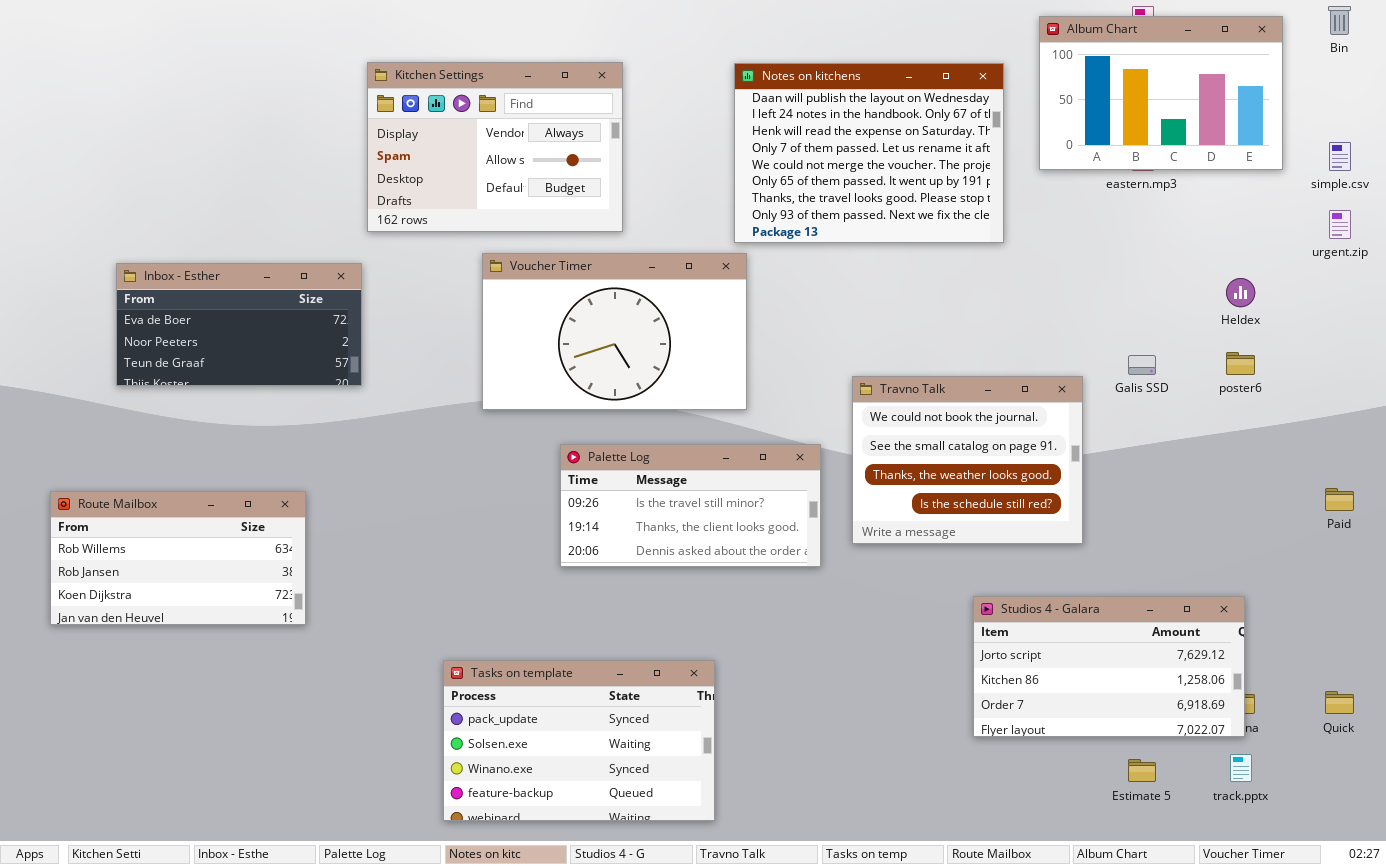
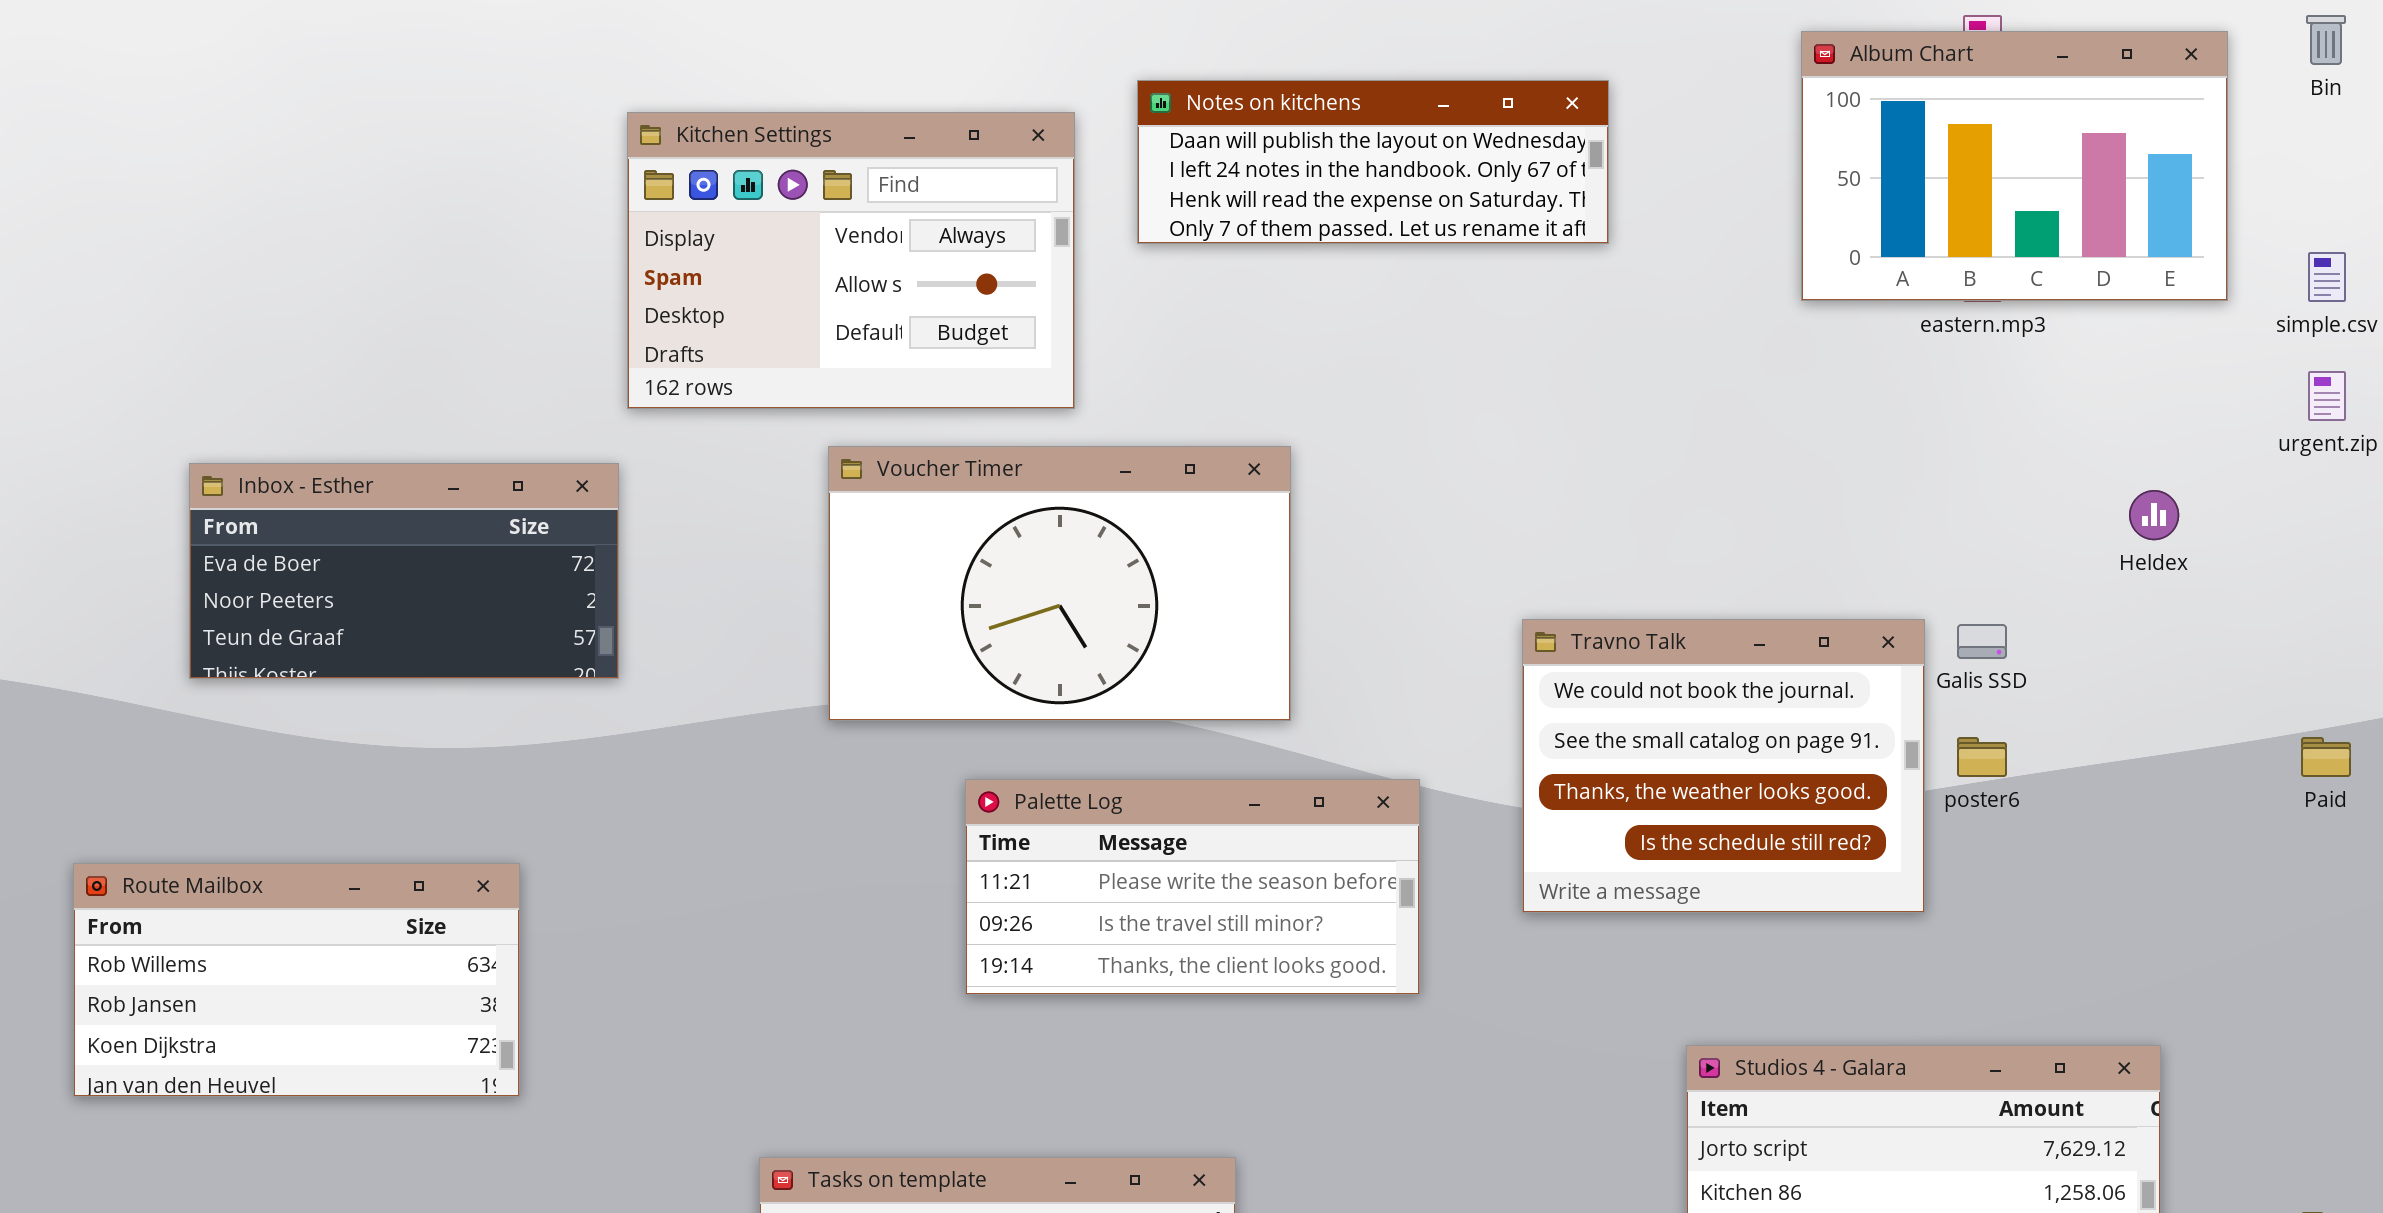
Notes on kitchens: [734,63,1004,243] -> [1137,80,1609,244], moved, resized
poster6: [1226,352,1255,375] -> [1957,737,2007,777], moved
Travno Talk: [852,376,1083,544] -> [1522,619,1925,913], moved
Palette Log: [560,444,821,567] -> [965,779,1420,995], scrolled up 1 row
Paid: [1325,488,1354,511] -> [2301,737,2351,777], moved

